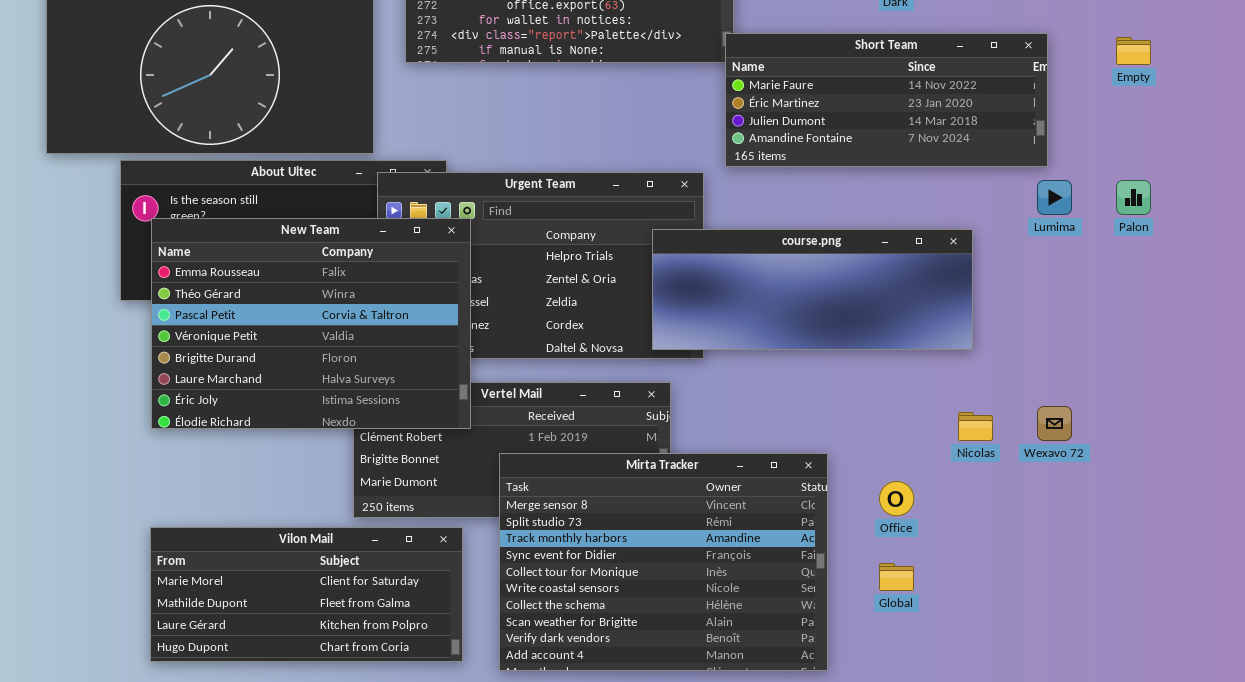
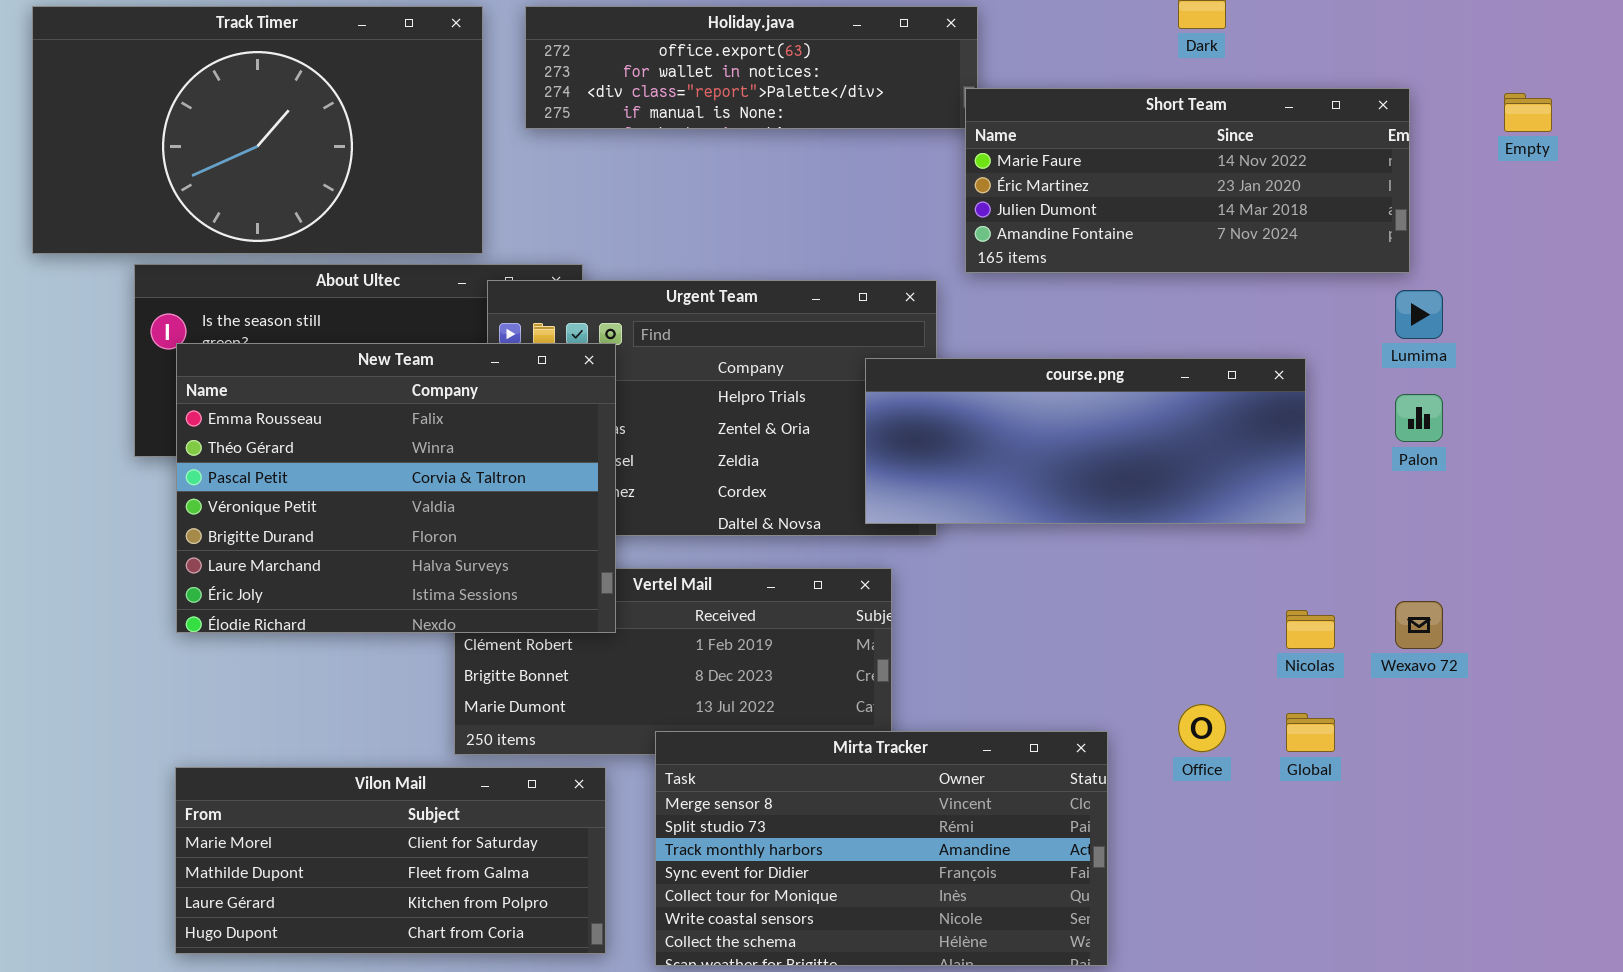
Palon: [1116,180,1151,215] -> [1395,394,1443,442], moved
Mirta Tracker: [499,453,828,671] -> [655,731,1108,966], resized
Global: [879,563,914,591] -> [1286,713,1335,752], moved

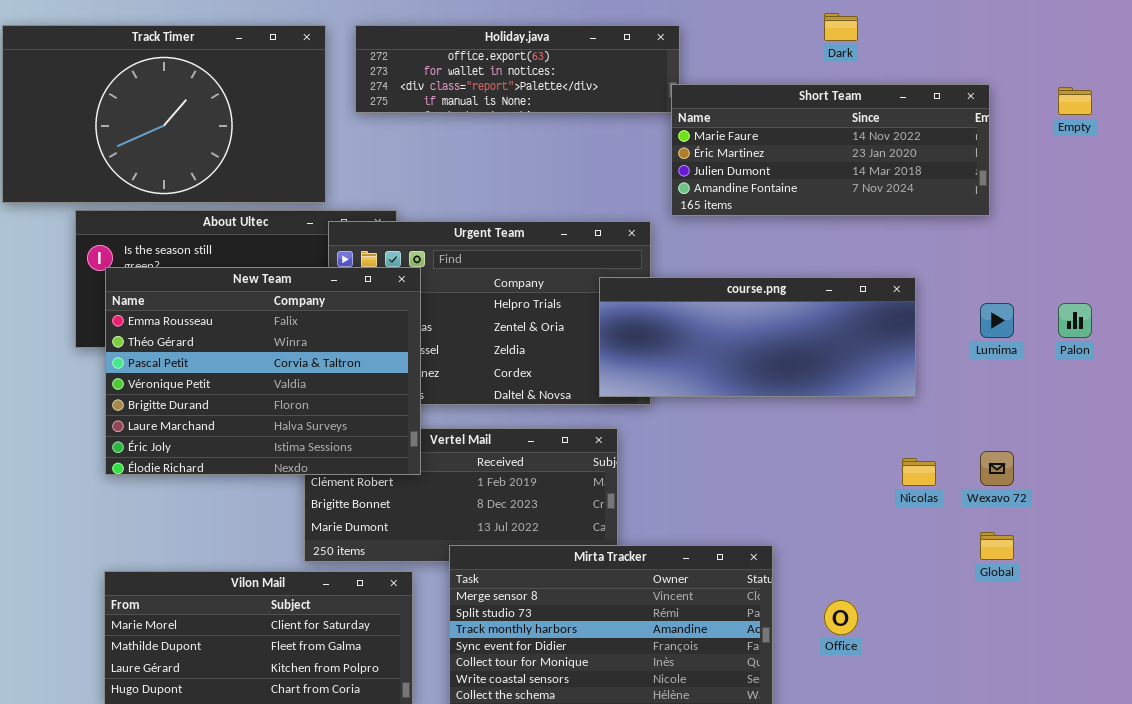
Lumima: [1395,290,1443,339] -> [980,303,1014,338], moved
Palon: [1395,394,1443,442] -> [1058,303,1092,338], moved
Office: [1178,704,1226,752] -> [824,600,858,635], moved
Global: [1286,713,1335,752] -> [980,532,1014,560], moved

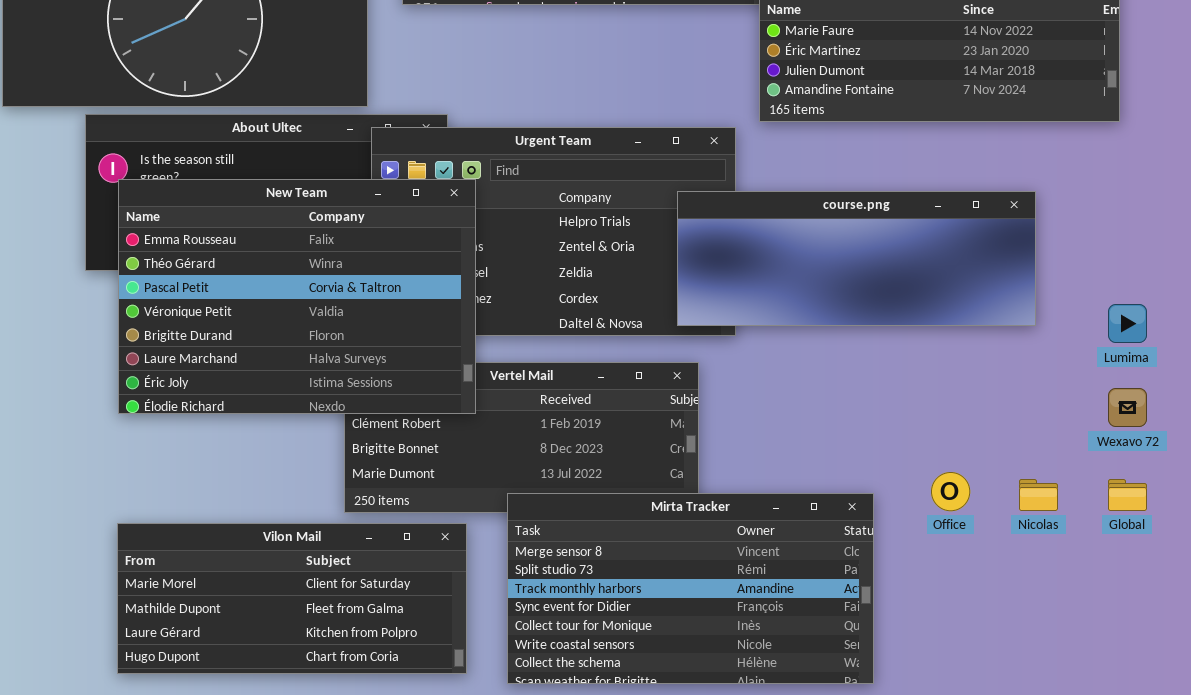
Lumima: [980,303,1014,338] -> [1108,304,1147,343], moved
Nicolas: [902,458,936,486] -> [1019,479,1058,511], moved
Office: [824,600,858,635] -> [931,472,970,511], moved

